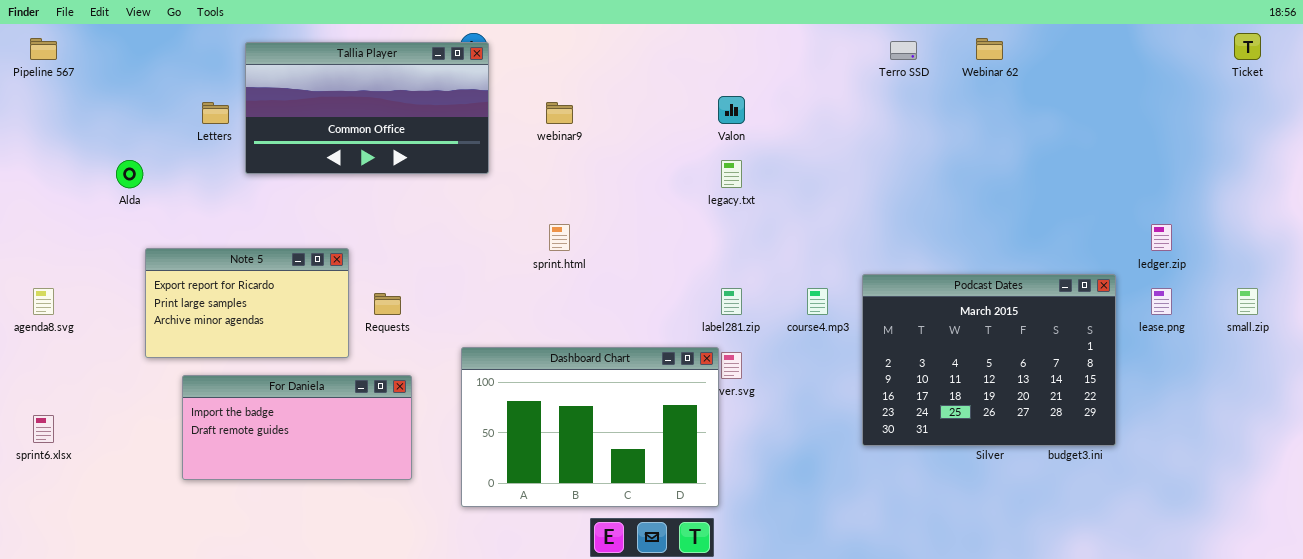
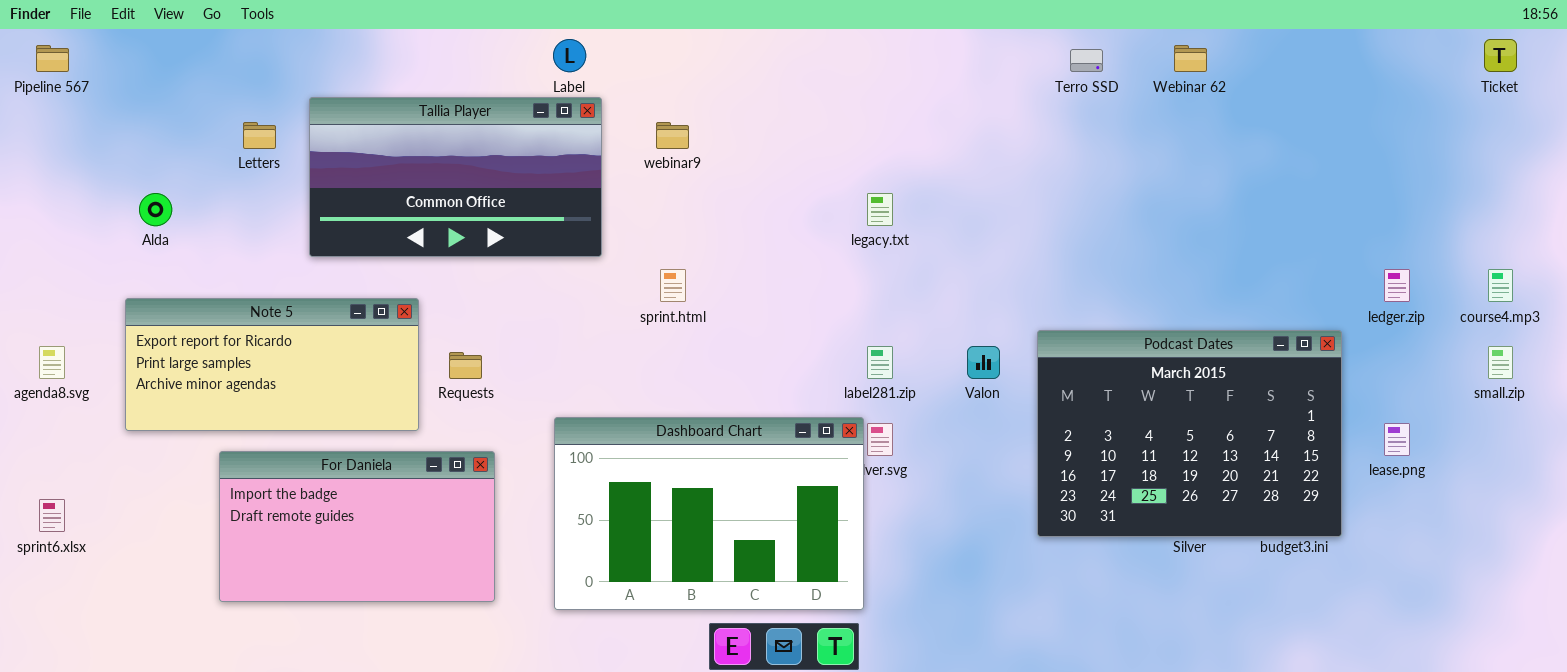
Tallia Player: [245,42,489,174] -> [309,97,602,257], moved
Valon: [718,96,745,124] -> [967,346,1000,379], moved
Note 5: [145,248,349,358] -> [125,298,419,431], resized
course4.mp3: [807,288,828,315] -> [1488,269,1513,302], moved
lease.png: [1151,288,1172,315] -> [1384,423,1410,456], moved
For Daniela: [182,375,412,480] -> [219,451,495,602], resized

